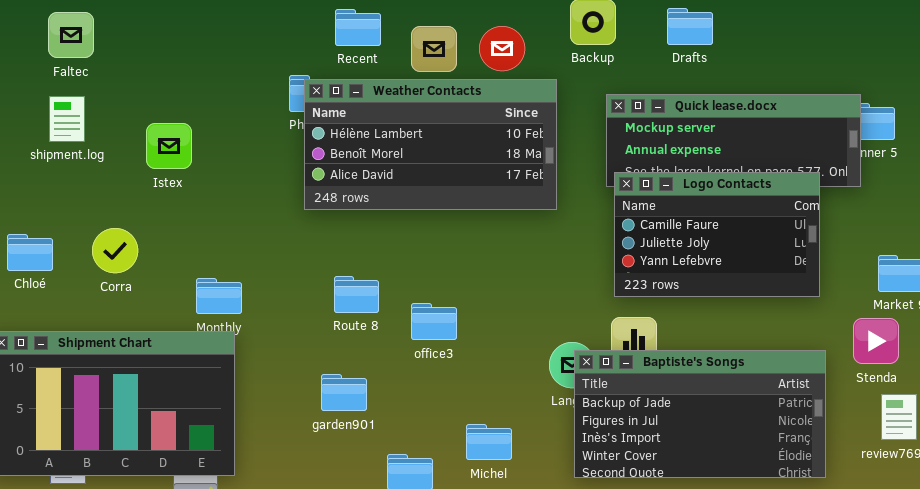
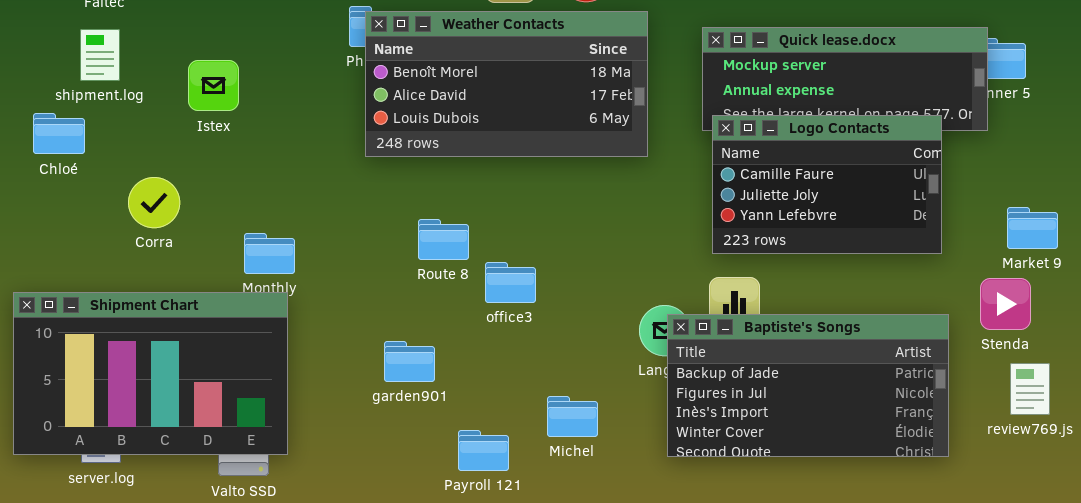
Weather Contacts: [304,79,557,210] -> [365,11,648,157], scrolled down 1 row
Chloé: [7,234,53,271] -> [33,113,85,154], moved
Route 8: [334,276,379,313] -> [418,219,469,260], moved

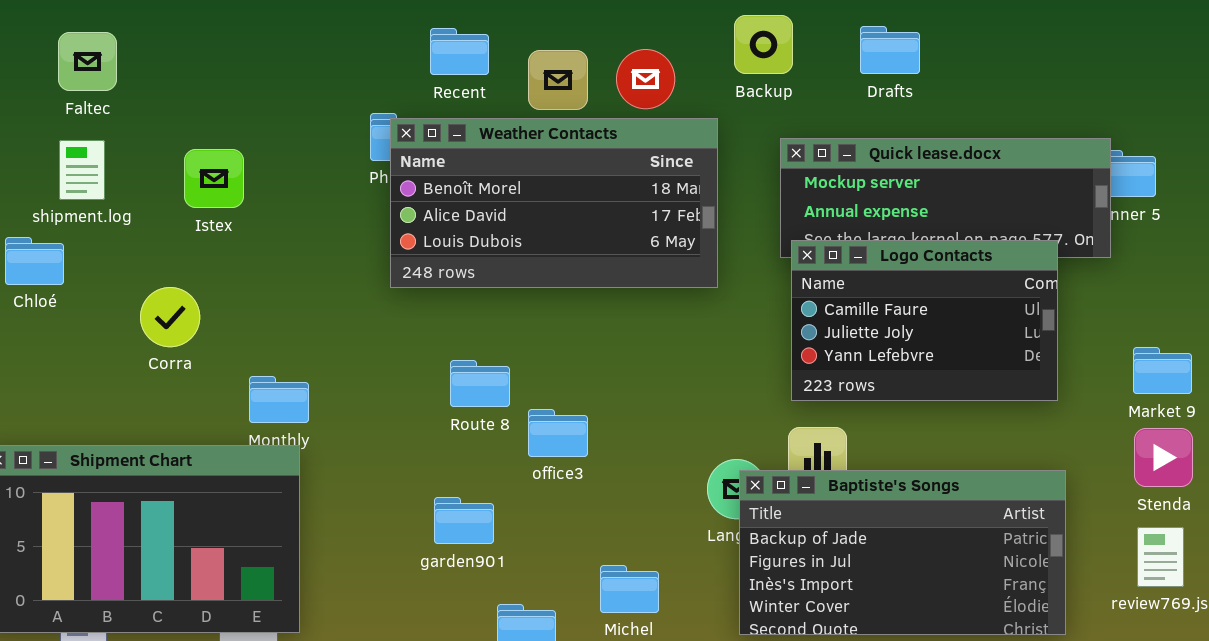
Istex: [188,60,239,111] -> [184,149,244,208], moved
Corra: [128,177,180,228] -> [140,287,200,347], moved
Stenda: [980,278,1031,330] -> [1134,428,1193,487], moved
garden901: [384,341,435,382] -> [434,497,494,544], moved

